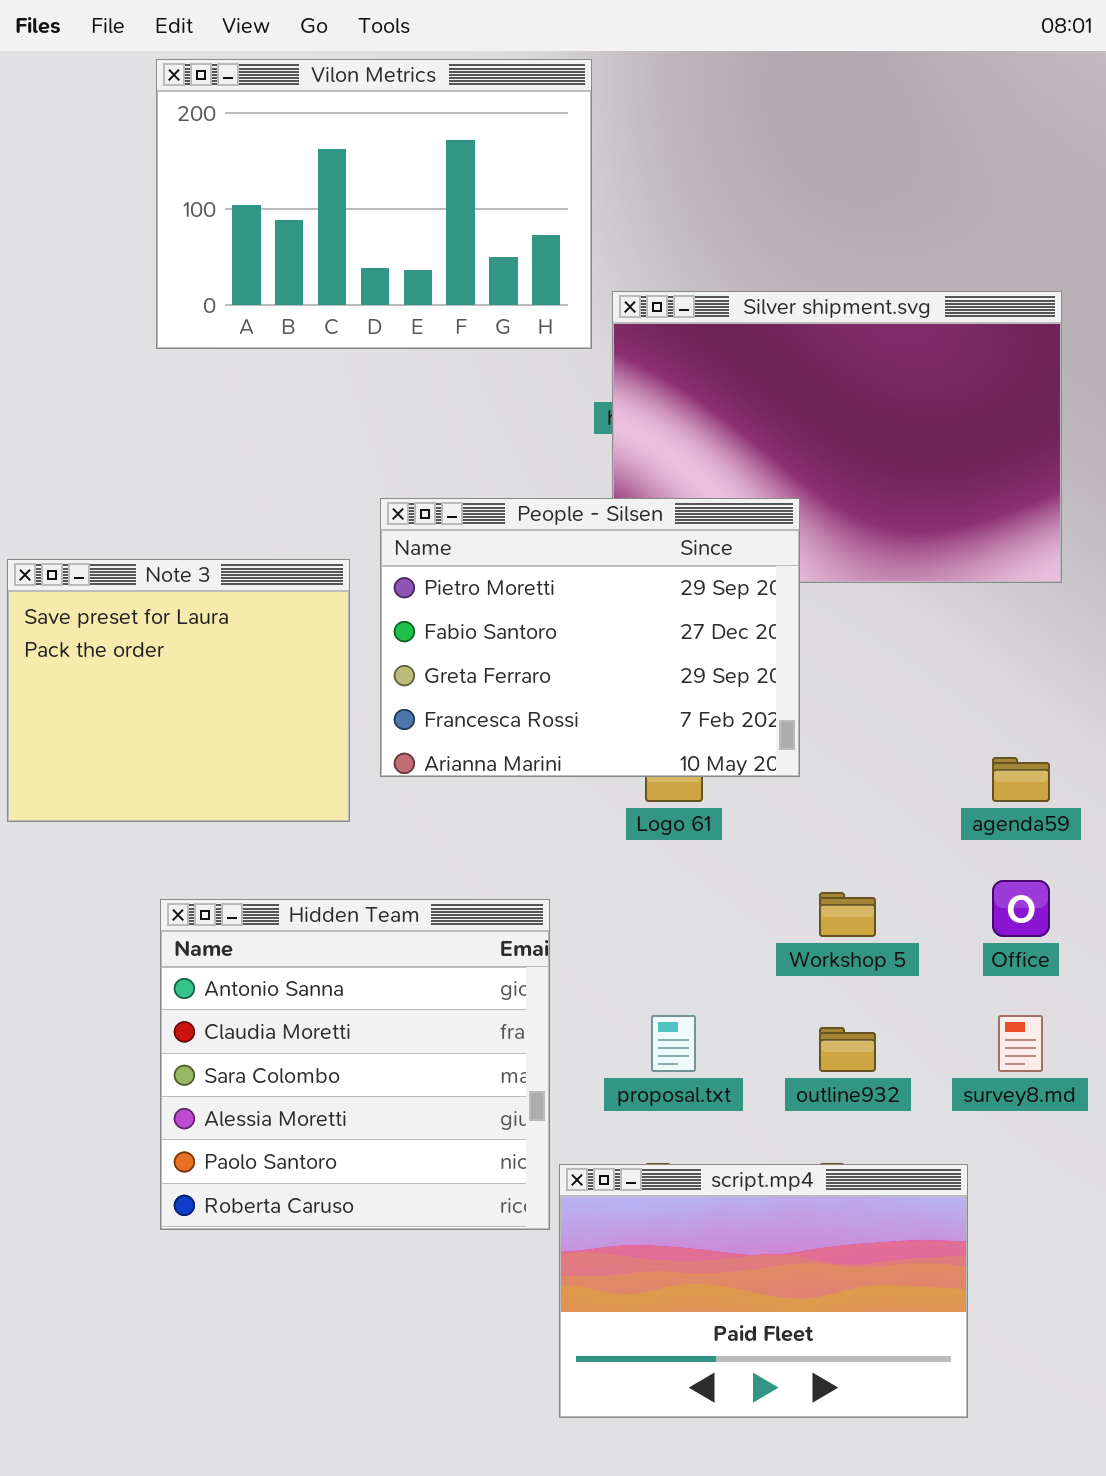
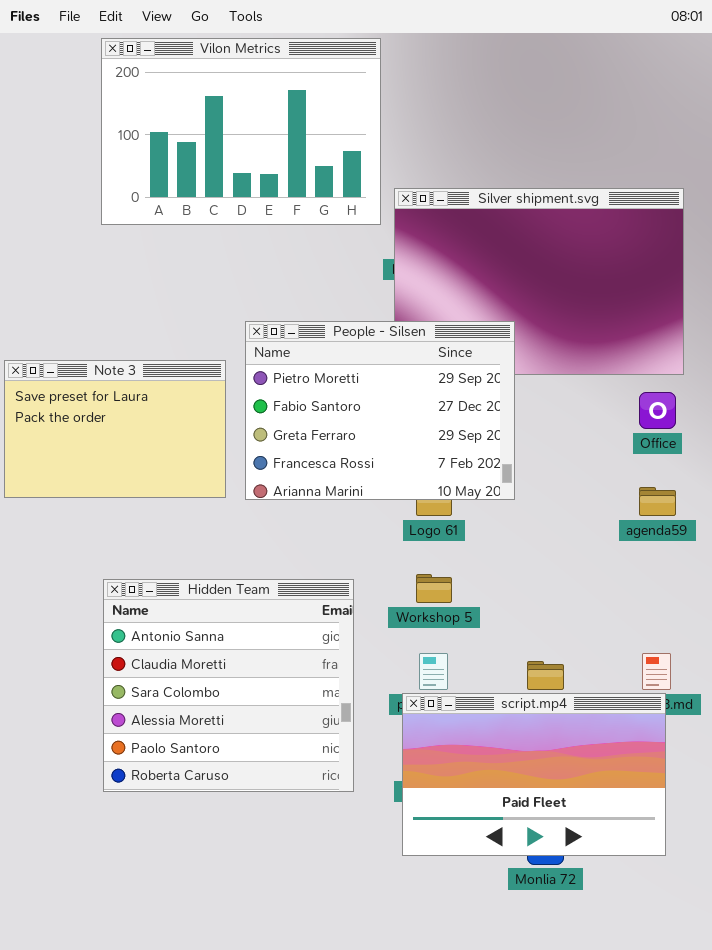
Note 3: [7,559,350,822] -> [4,360,226,498], resized
Office: [992,880,1050,937] -> [639,392,676,429], moved
Workshop 5: [819,892,876,937] -> [416,574,452,603], moved
script.mp4: [559,1164,968,1418] -> [402,693,666,856], moved

